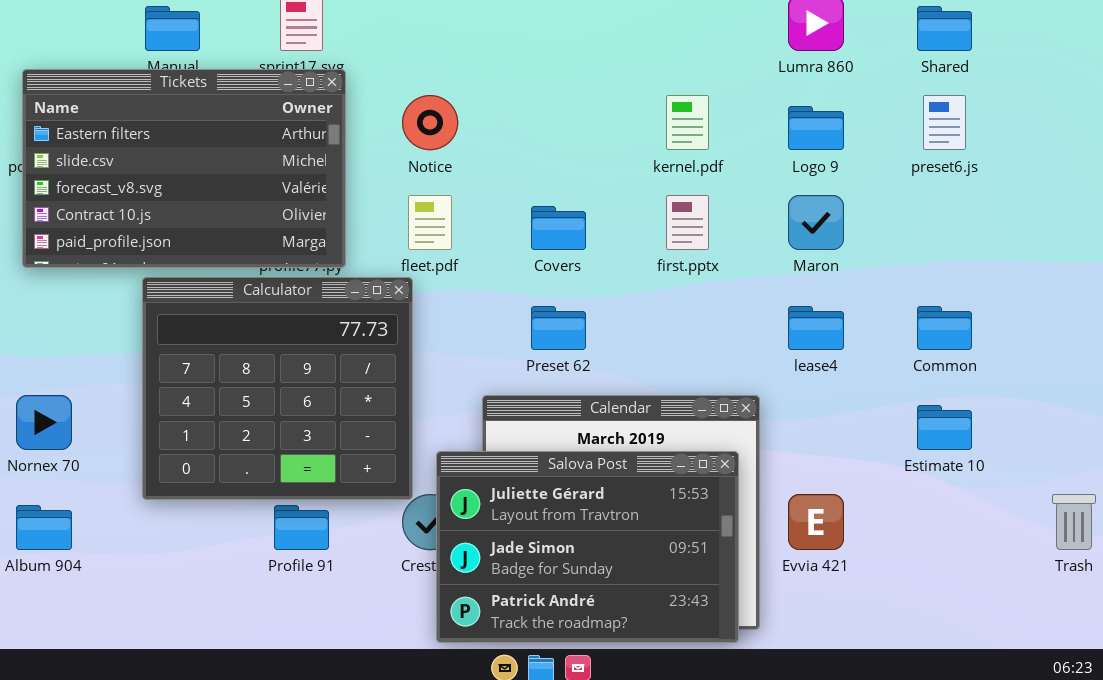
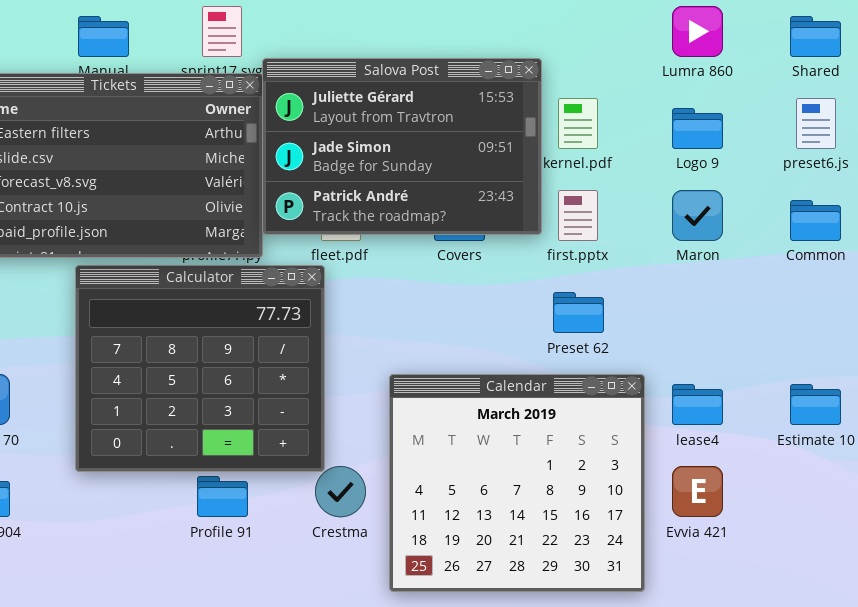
Preset 62: [531,306,586,350] -> [553,292,604,333], moved
lease4: [788,306,844,350] -> [672,384,723,425], moved
Common: [917,306,972,350] -> [790,200,841,241], moved
Salova Post: [436,451,739,643] -> [262,58,542,235], moved

